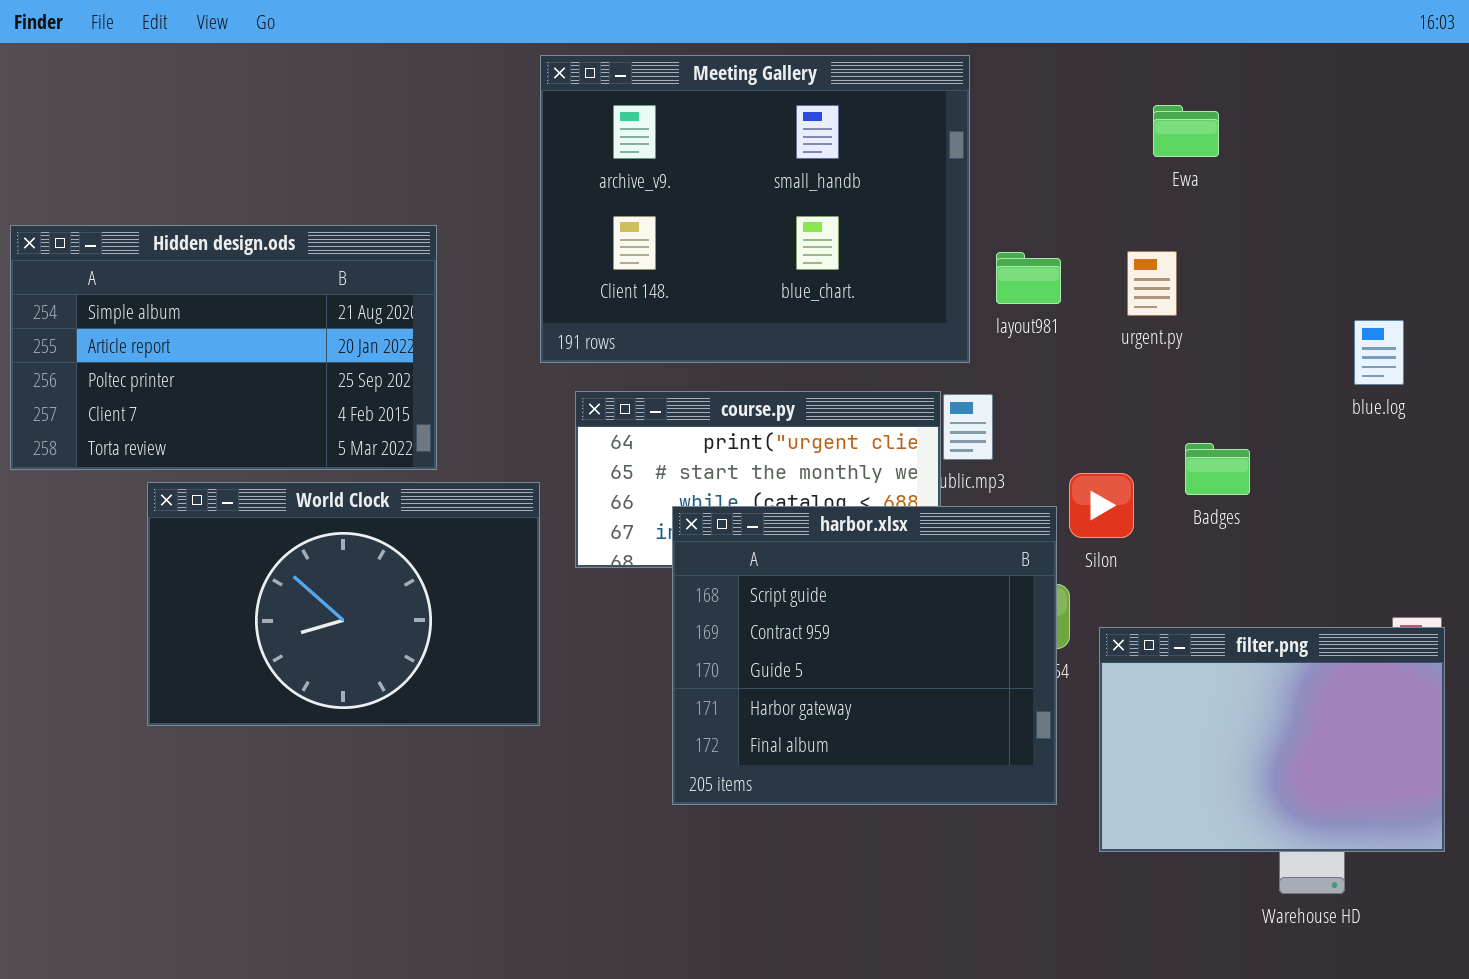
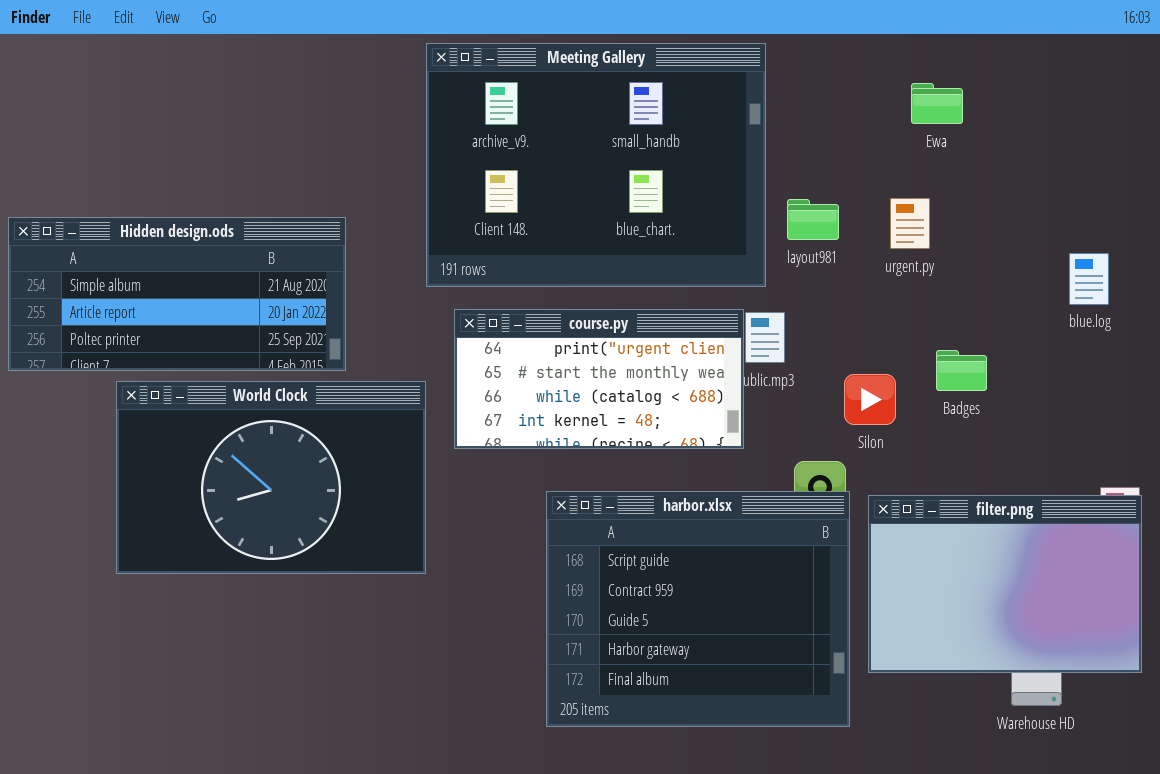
Hidden design.ods: [10,225,437,470] -> [8,217,346,371], resized
harbor.xlsx: [672,506,1057,805] -> [546,491,850,727], moved

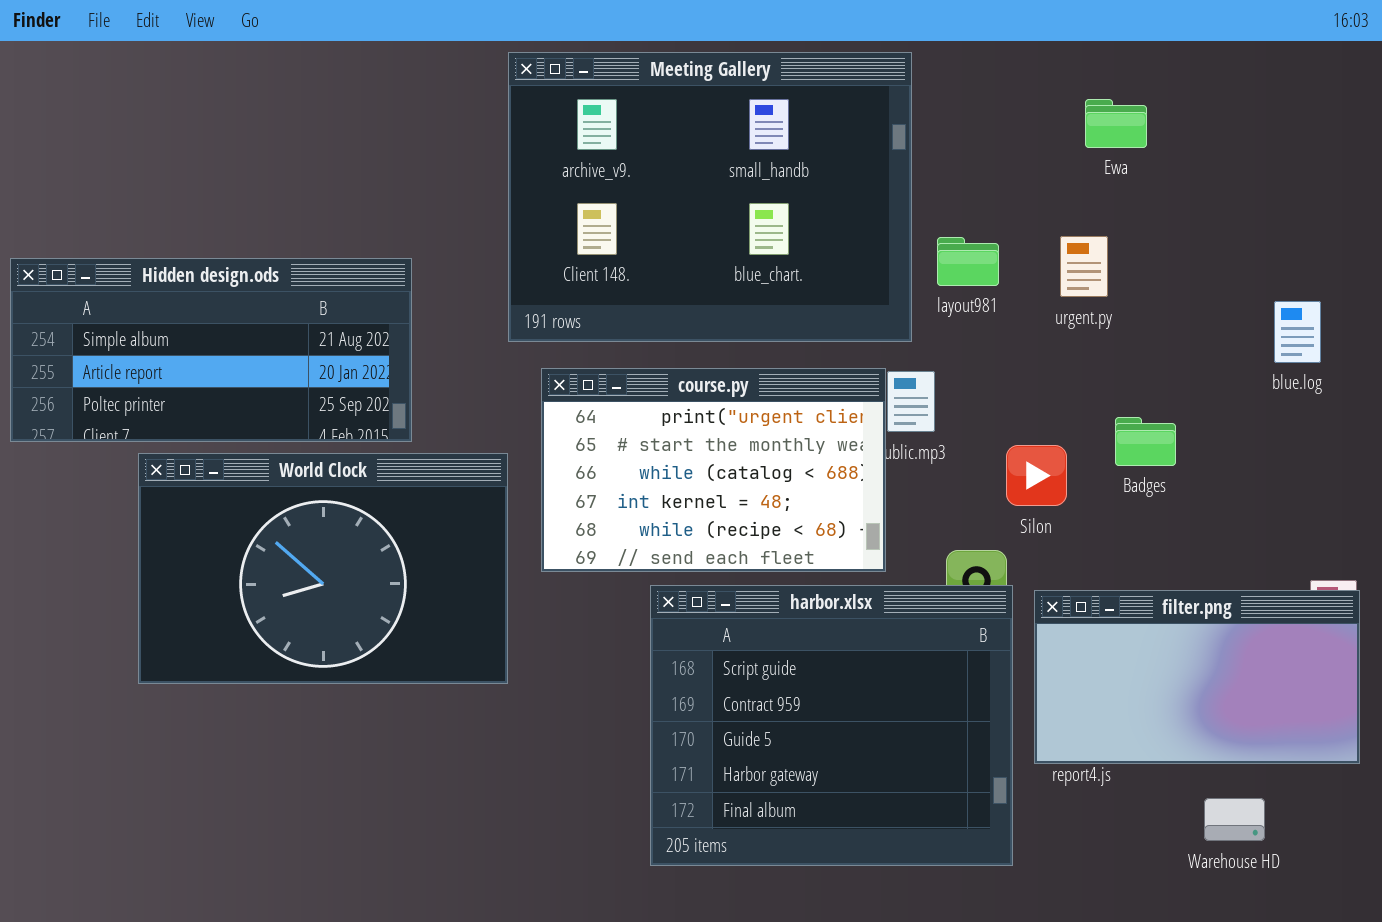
course.py: [454,309,744,449] -> [541,368,886,572], resized
filter.png: [868,495,1142,673] -> [1034,590,1360,764], resized

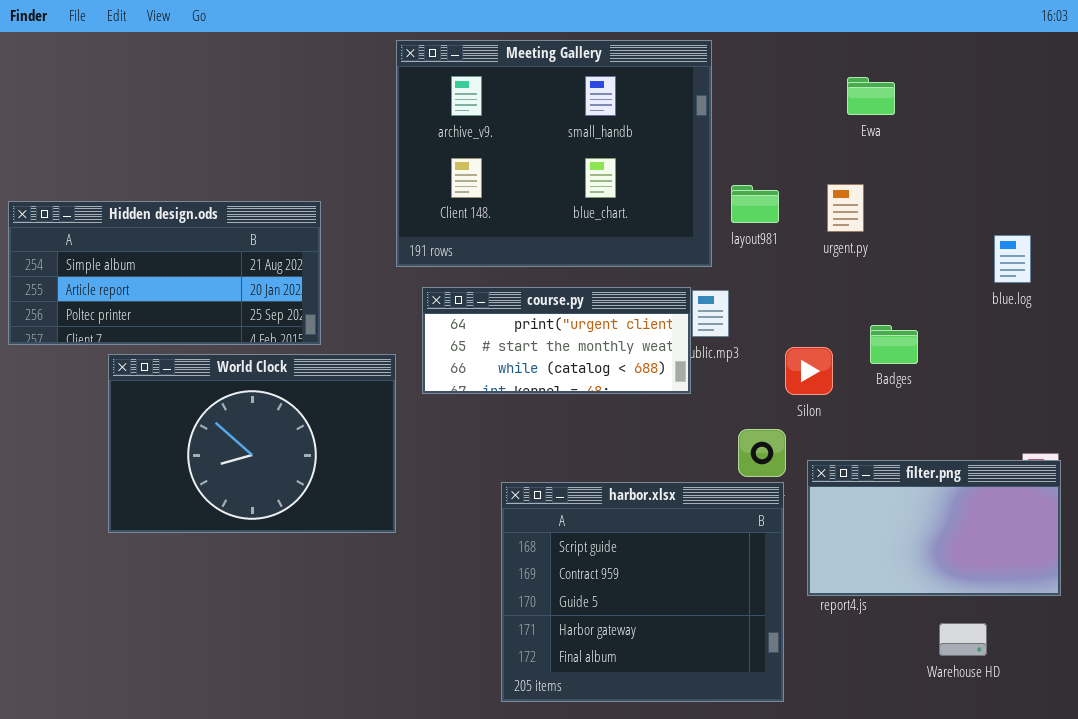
course.py: [541,368,886,572] -> [422,287,691,394], resized
harbor.xlsx: [650,585,1013,866] -> [501,482,784,702], moved

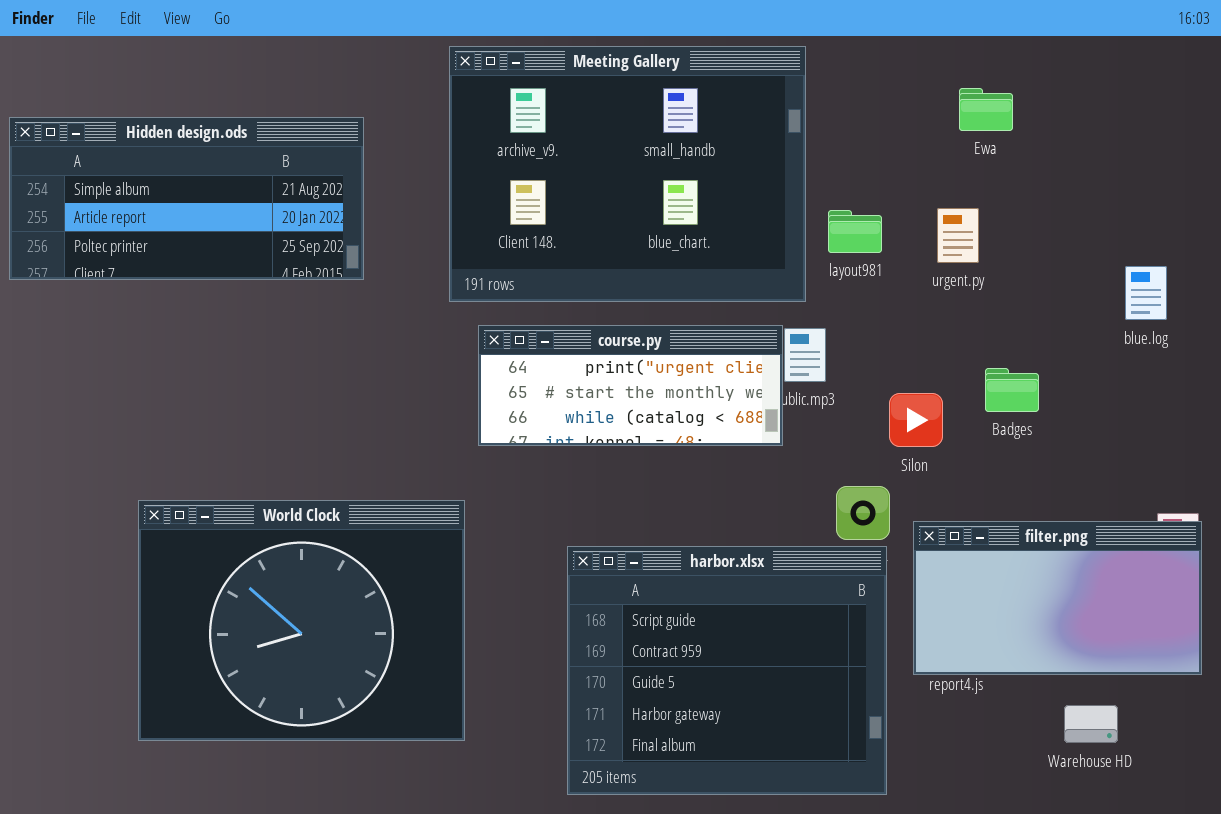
Hidden design.ods: [8,201,321,345] -> [9,117,364,280], moved
World Clock: [108,354,396,533] -> [138,500,465,741], moved, resized

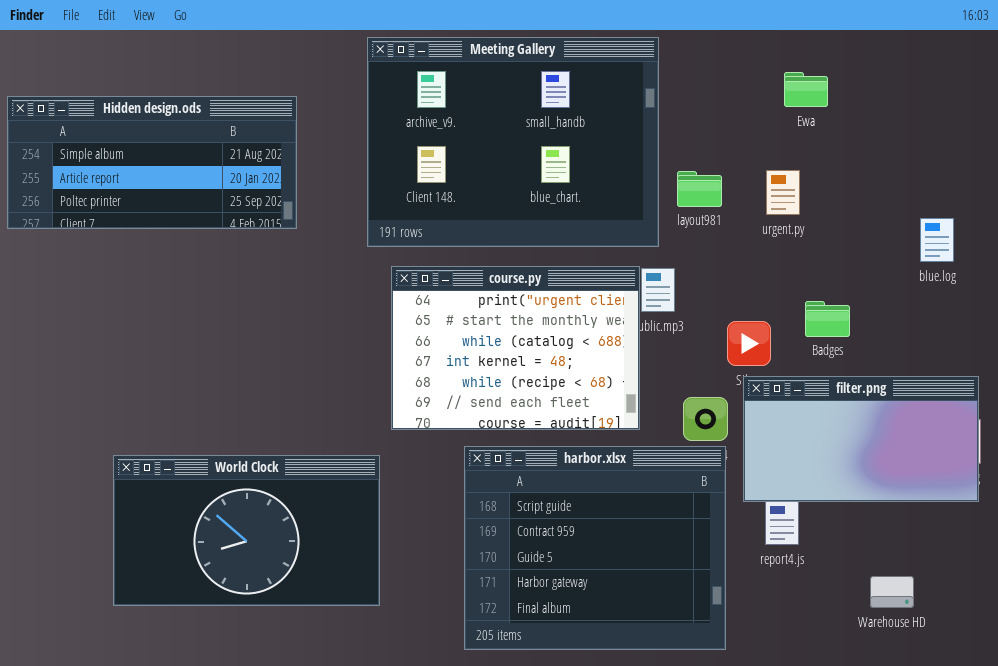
course.py: [478,325,783,446] -> [391,266,640,430], resized
World Clock: [138,500,465,741] -> [113,455,380,606], resized
filter.png: [913,521,1202,675] -> [743,376,979,502], moved

